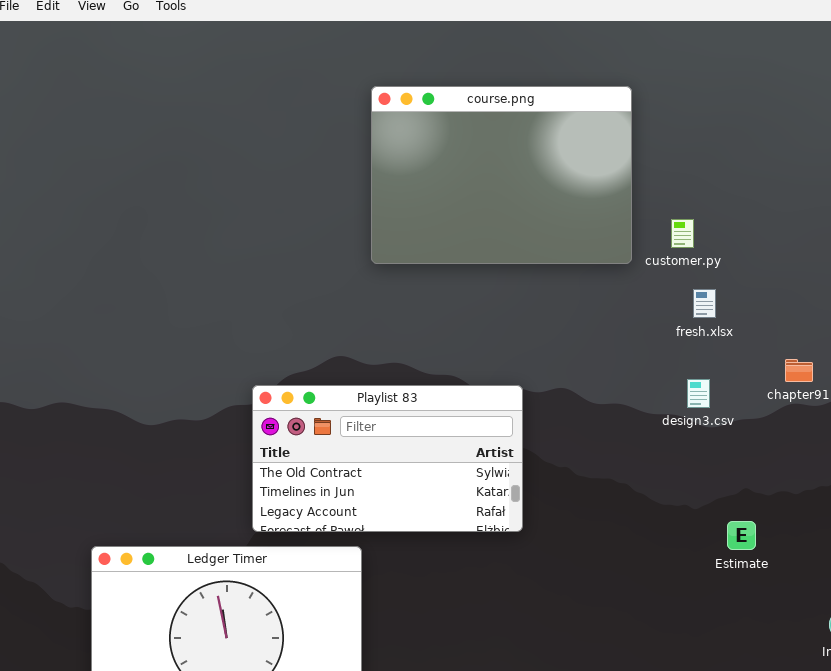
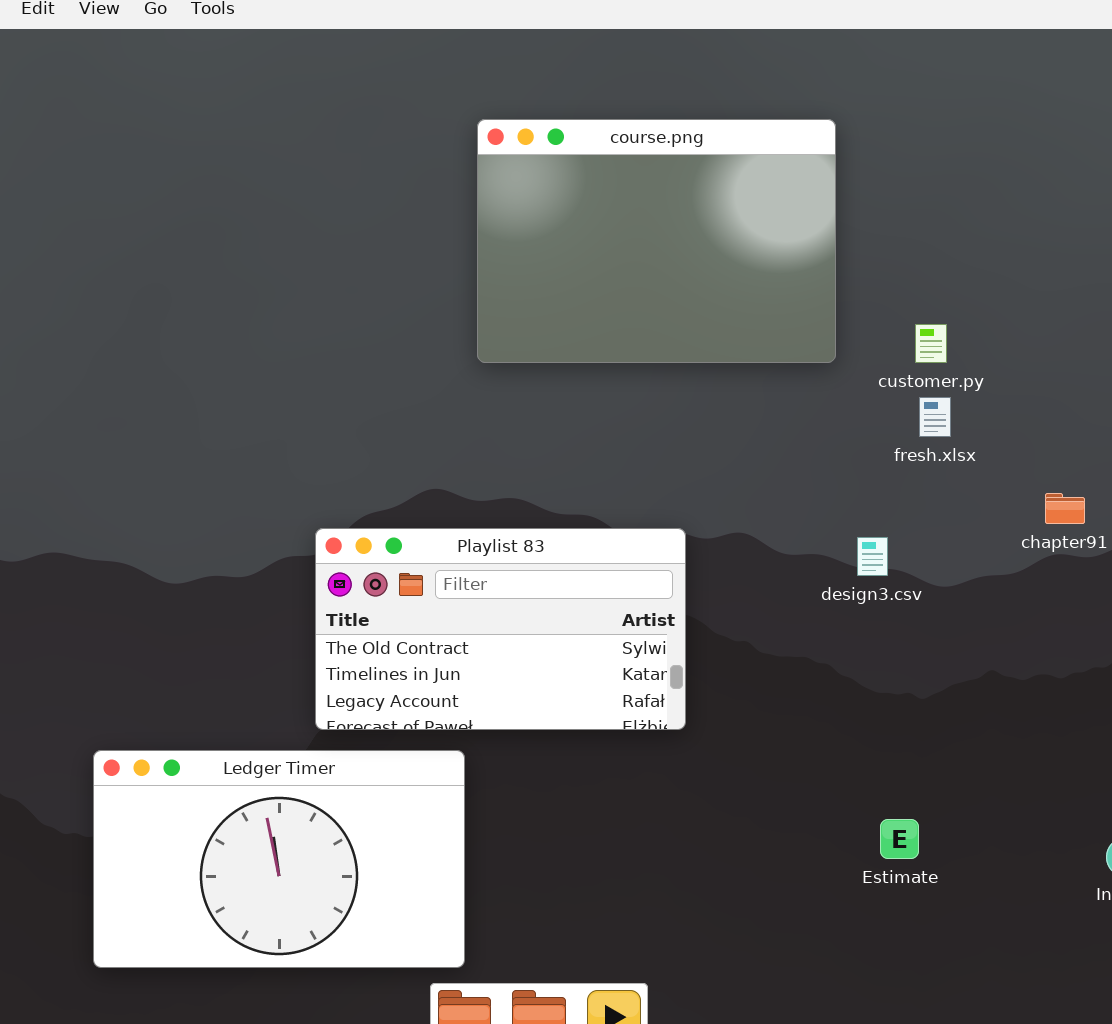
customer.py: [671,219,694,248] -> [915,324,947,363], moved
design3.csv: [687,379,710,408] -> [857,537,888,576], moved
Estimate: [727,521,756,550] -> [880,819,919,859], moved

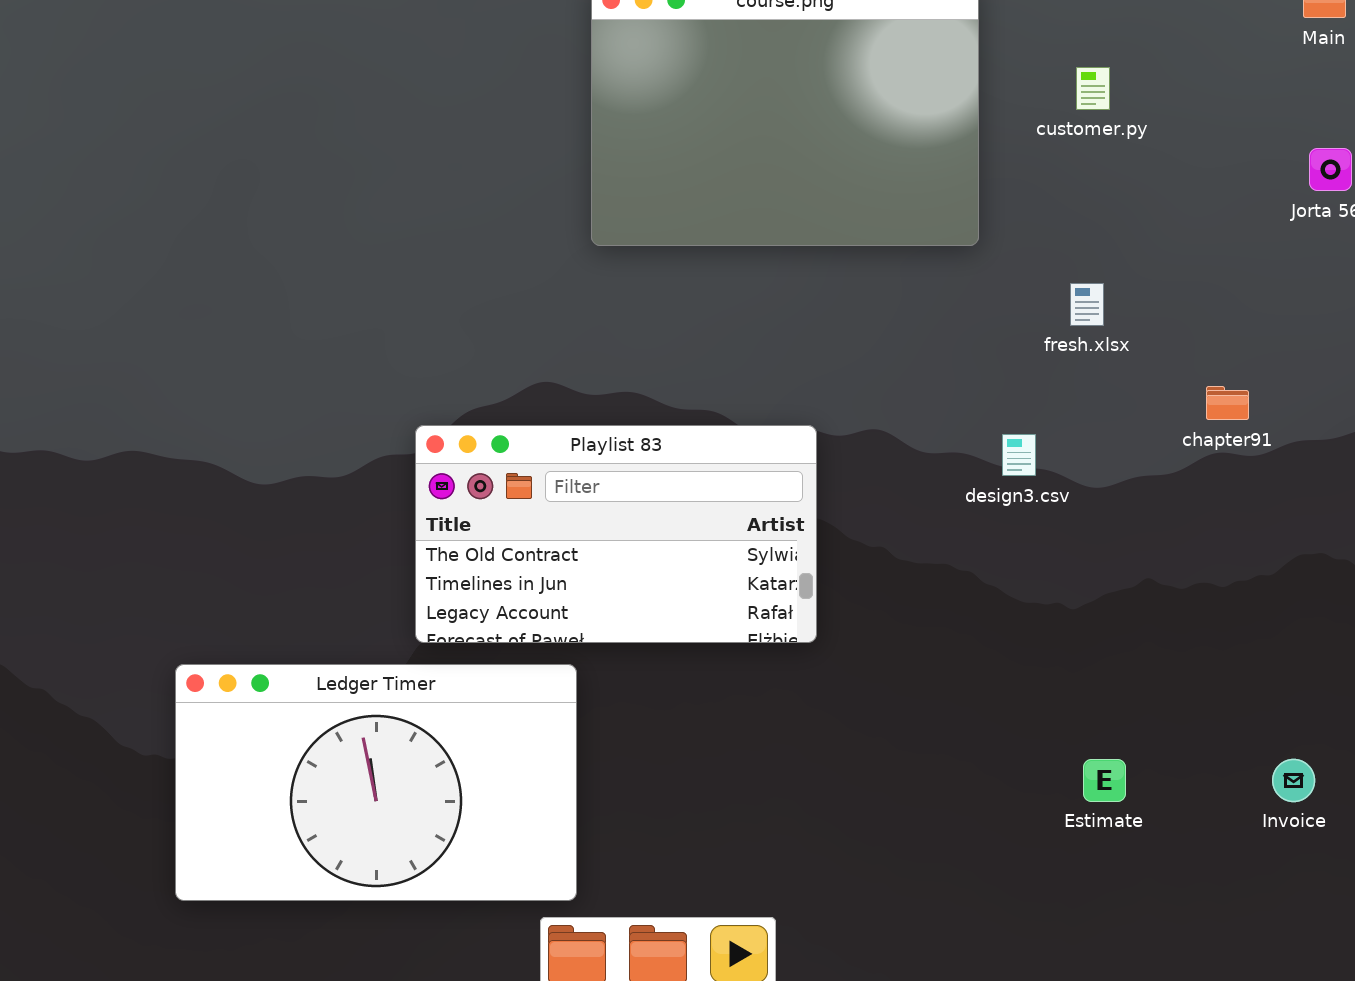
customer.py: [915,324,947,363] -> [1076,67,1110,110], moved
Estimate: [880,819,919,859] -> [1083,759,1126,802], moved

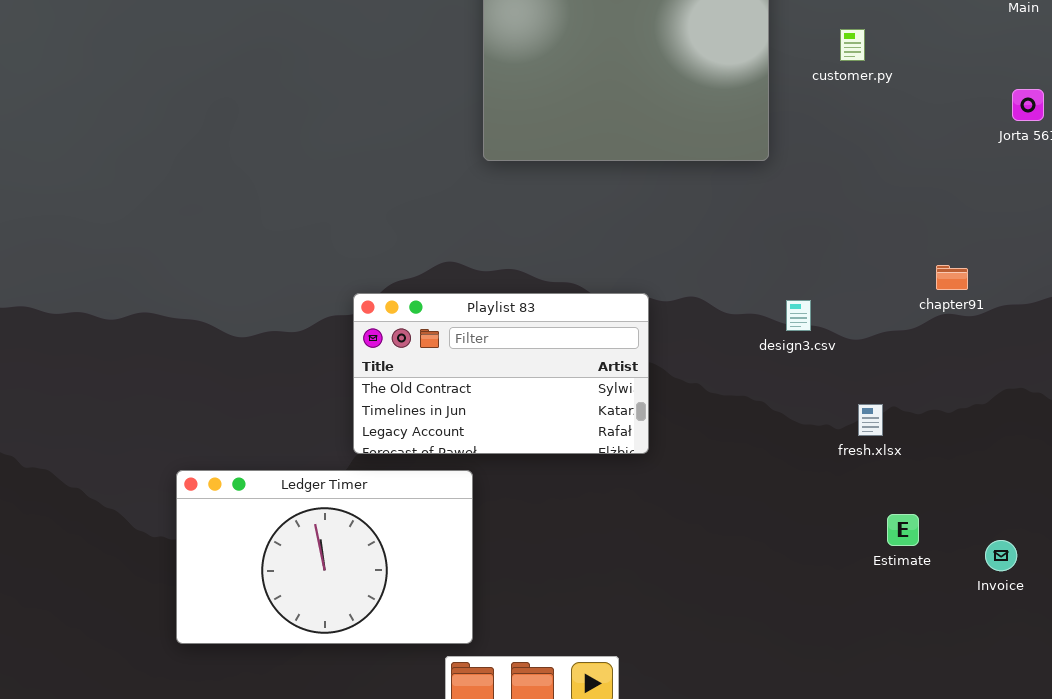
fresh.xlsx: [1070,283,1104,326] -> [858,404,883,436], moved
Estimate: [1083,759,1126,802] -> [887,514,919,546], moved

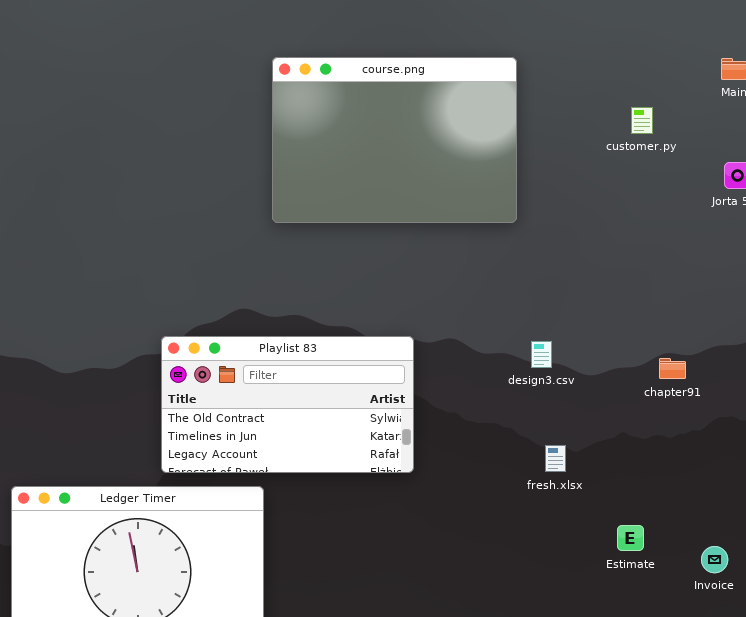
customer.py: [840,29,865,61] -> [631,107,653,134], moved
chapter91: [936,265,968,290] -> [659,358,686,379], moved
fresh.xlsx: [858,404,883,436] -> [545,445,566,472], moved

